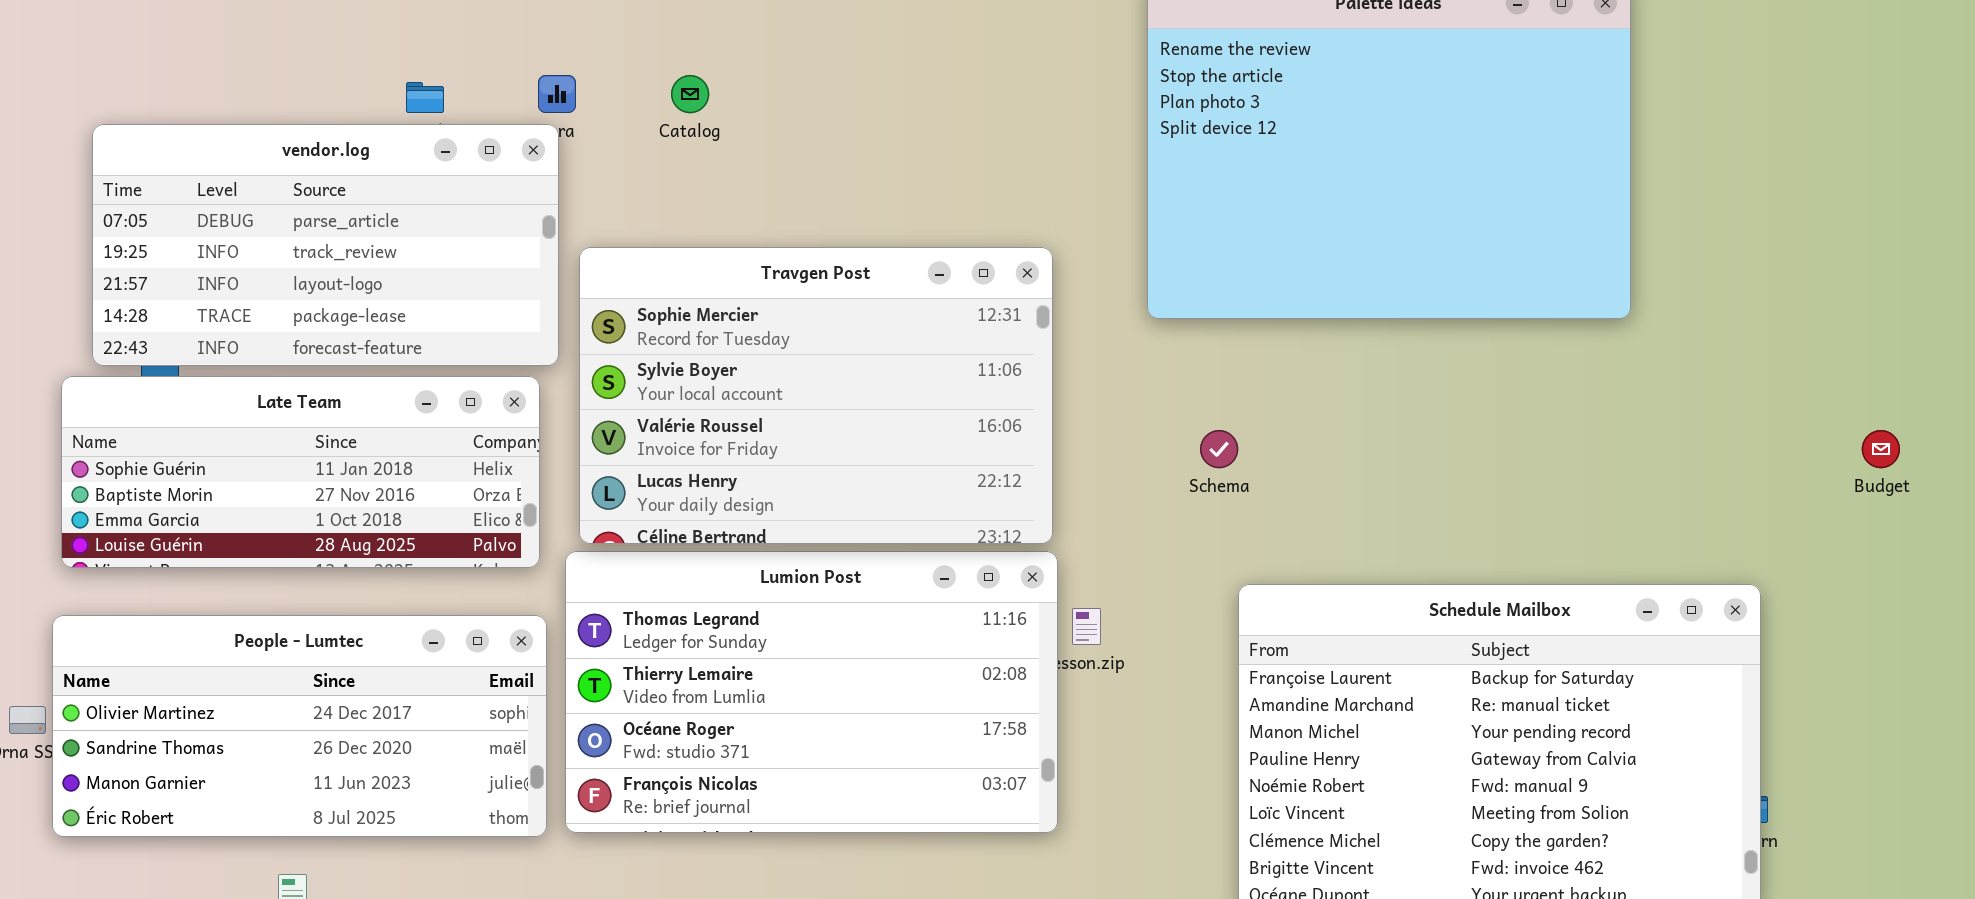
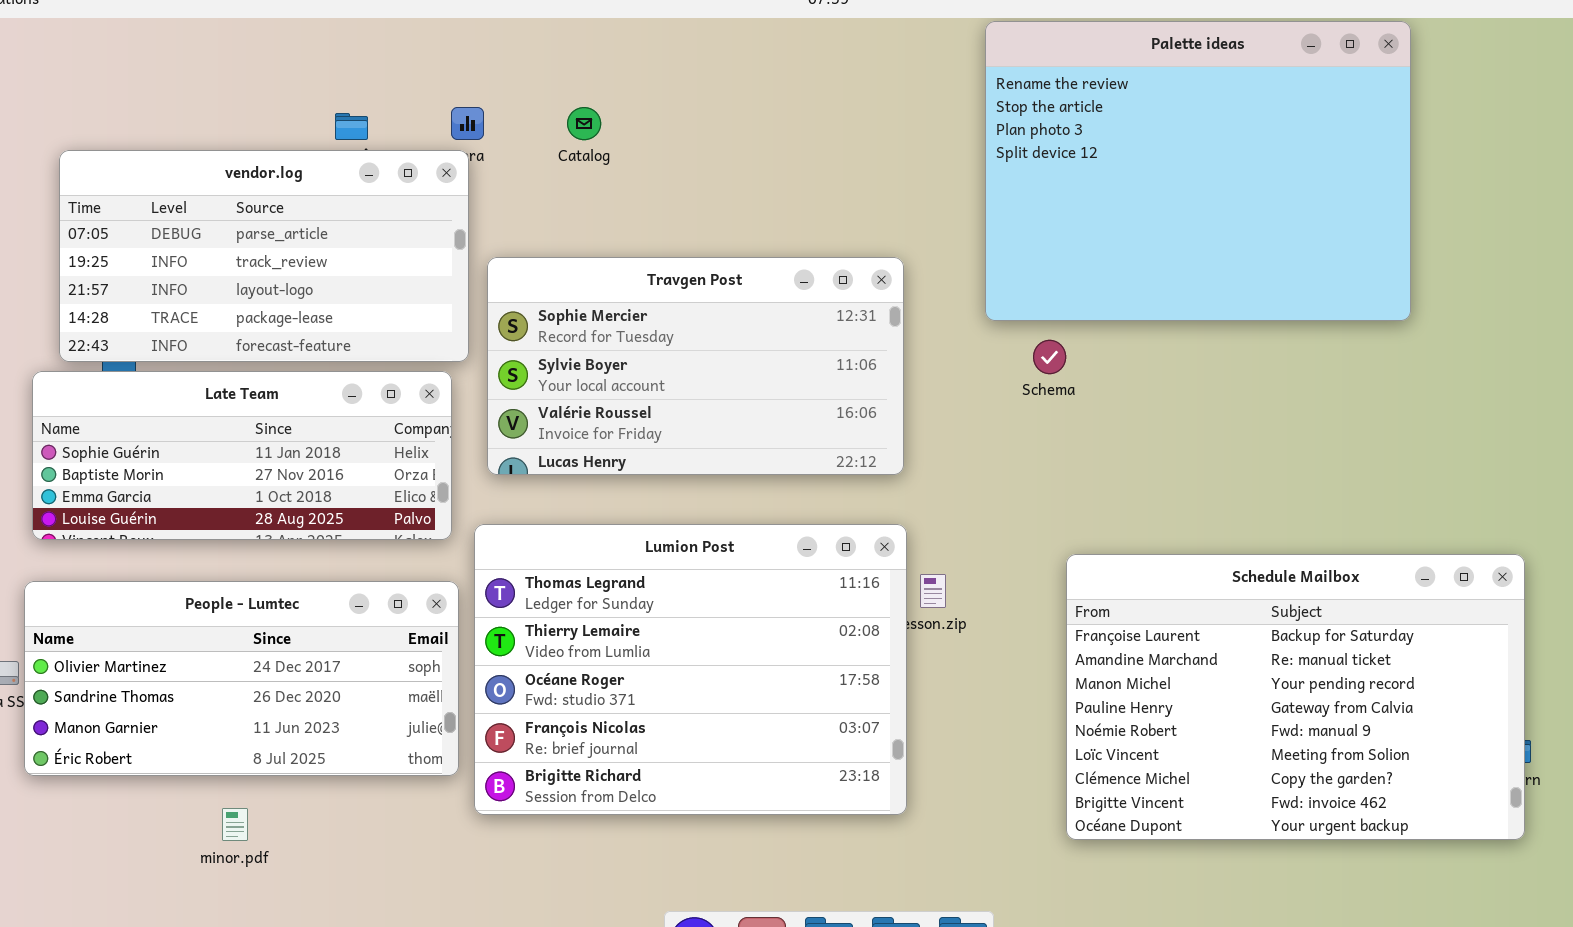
Travgen Post: [579,247,1053,544] -> [487,257,904,475], resized
Schema: [1200,430,1238,468] -> [1033,340,1066,374], moved
Lumion Post: [565,551,1058,833] -> [474,524,907,815], resized

